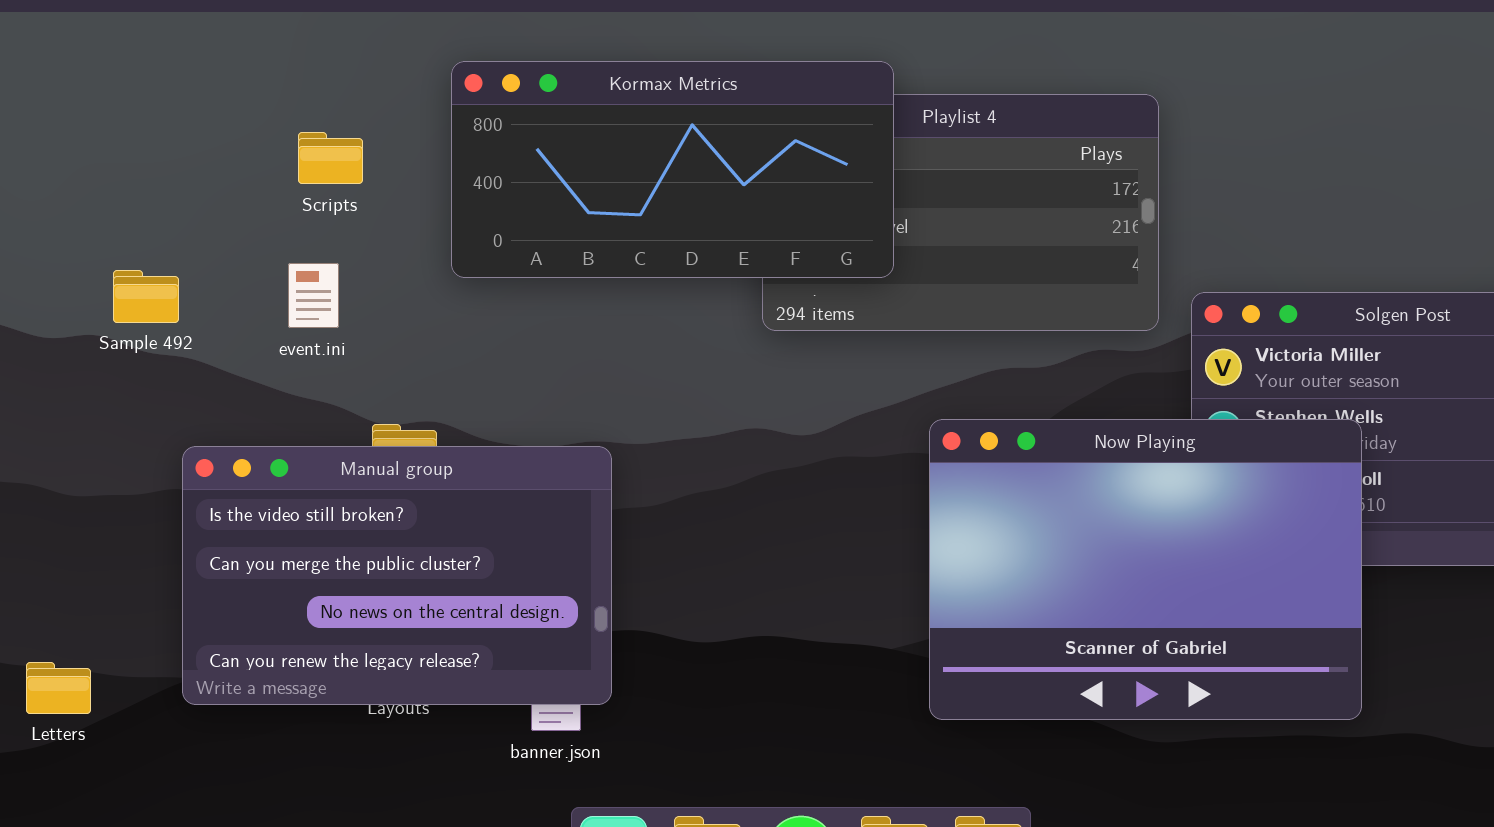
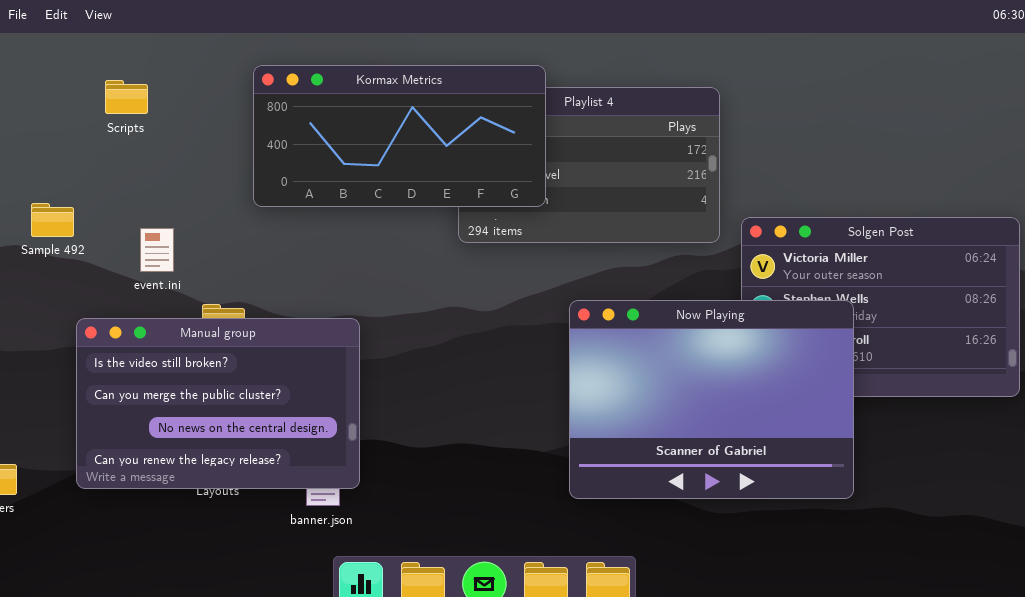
Scripts: [298,132,363,184] -> [105,80,148,114], moved
event.ini: [288,263,339,328] -> [140,228,174,272], moved

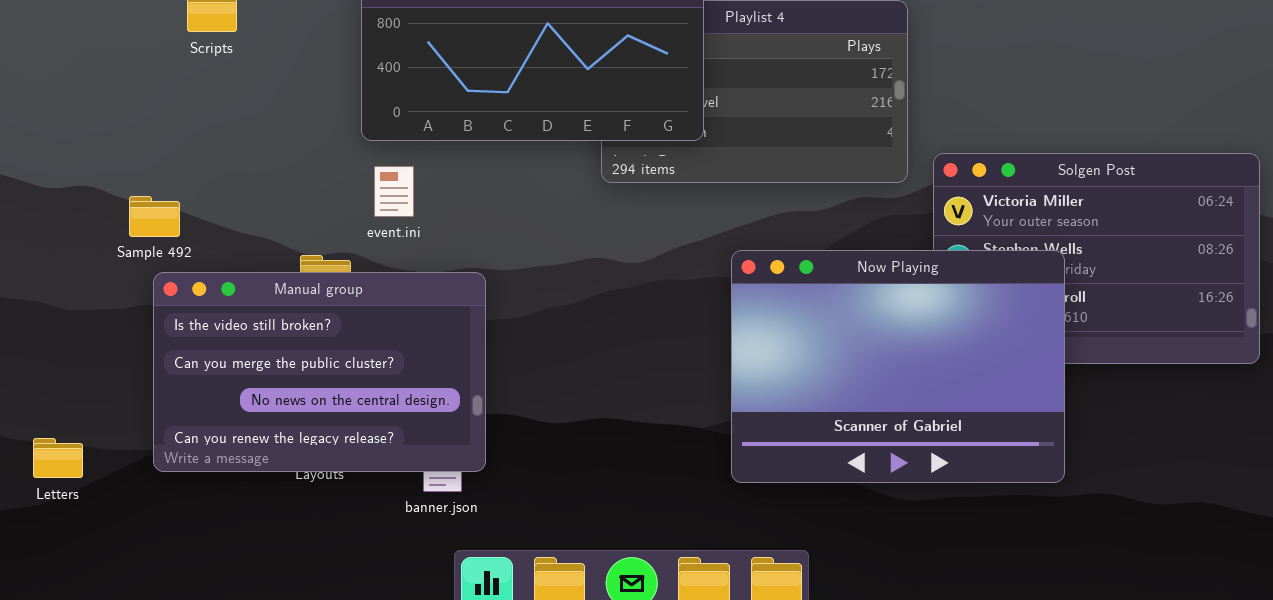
Sample 492: [31,203,74,237] -> [129,196,180,237], moved
event.ini: [140,228,174,272] -> [374,166,414,217], moved

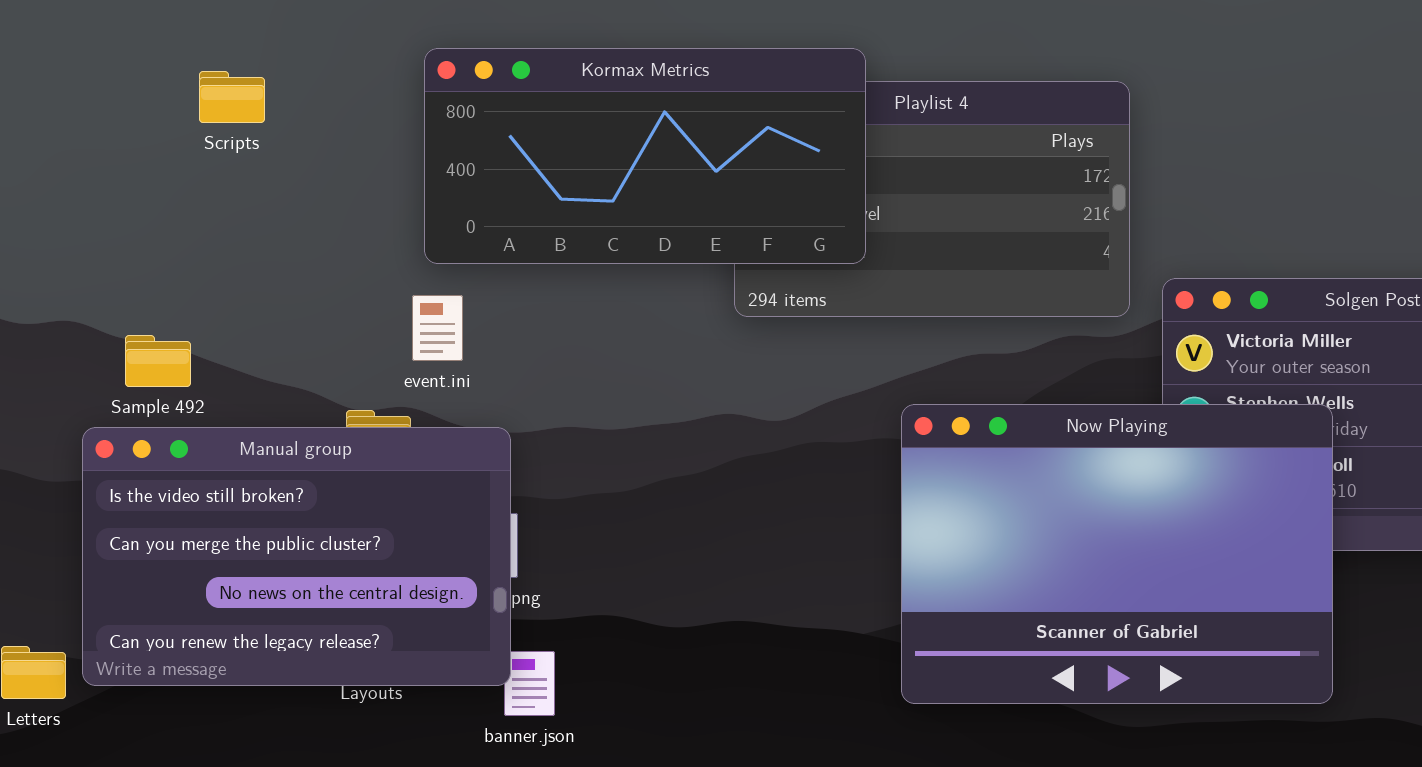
event.ini: [374,166,414,217] -> [412,295,463,361], moved
Manual group: [153,272,486,472] -> [82,427,511,686], moved

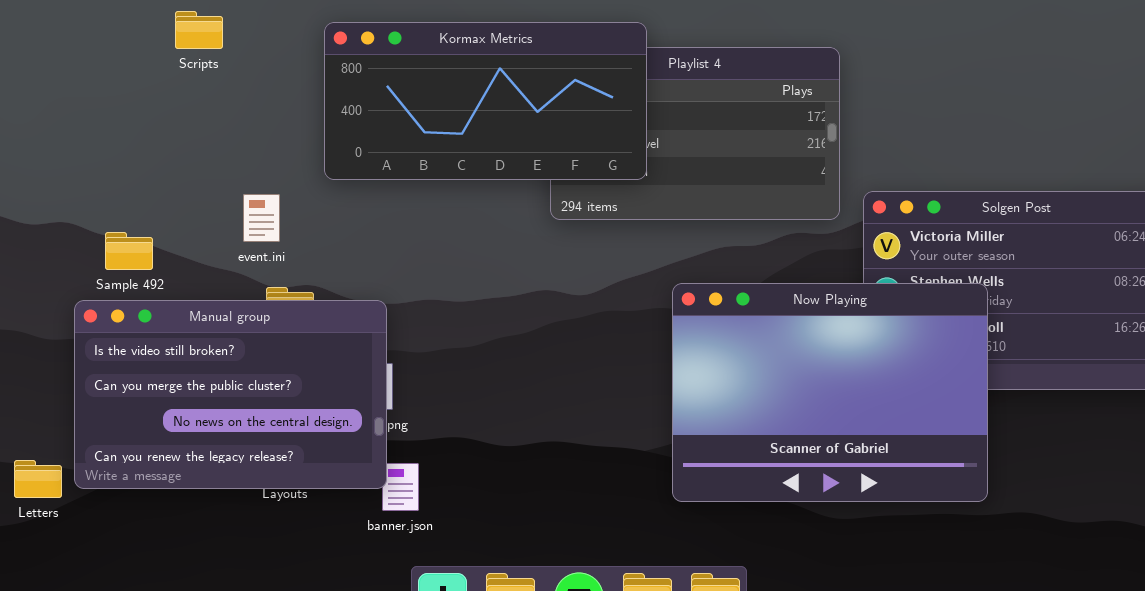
Scripts: [199,71,265,123] -> [175,11,223,49], moved
event.ini: [412,295,463,361] -> [243,194,280,242], moved

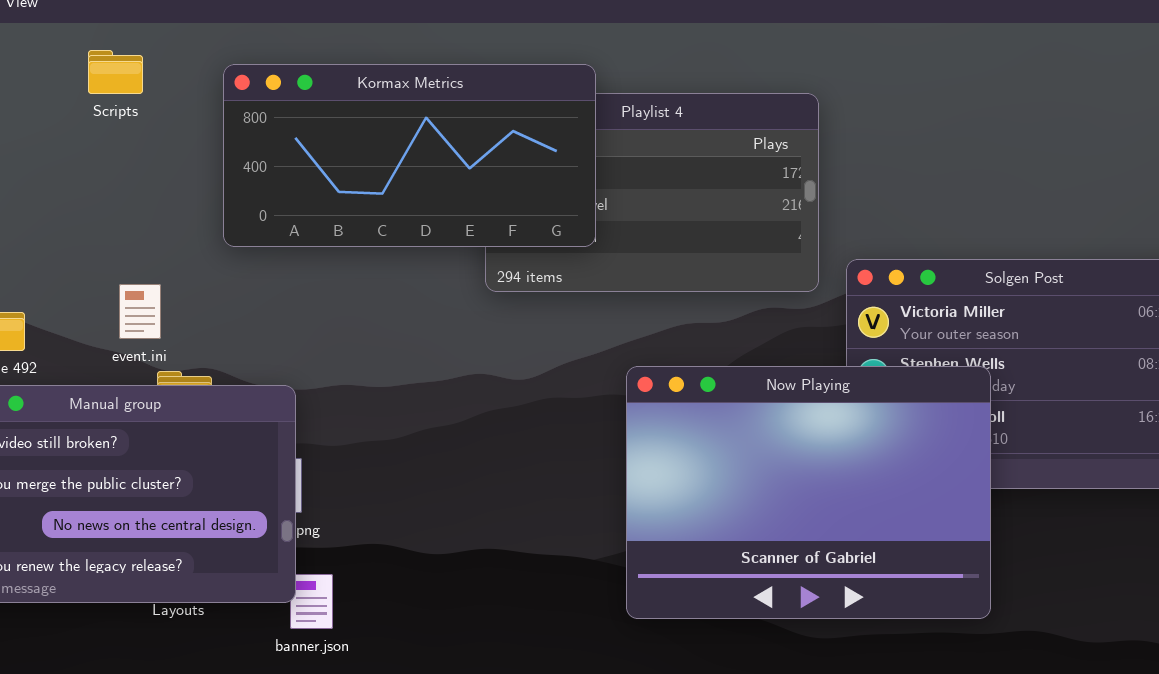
Scripts: [175,11,223,49] -> [88,50,143,94], moved
event.ini: [243,194,280,242] -> [119,284,161,339], moved

